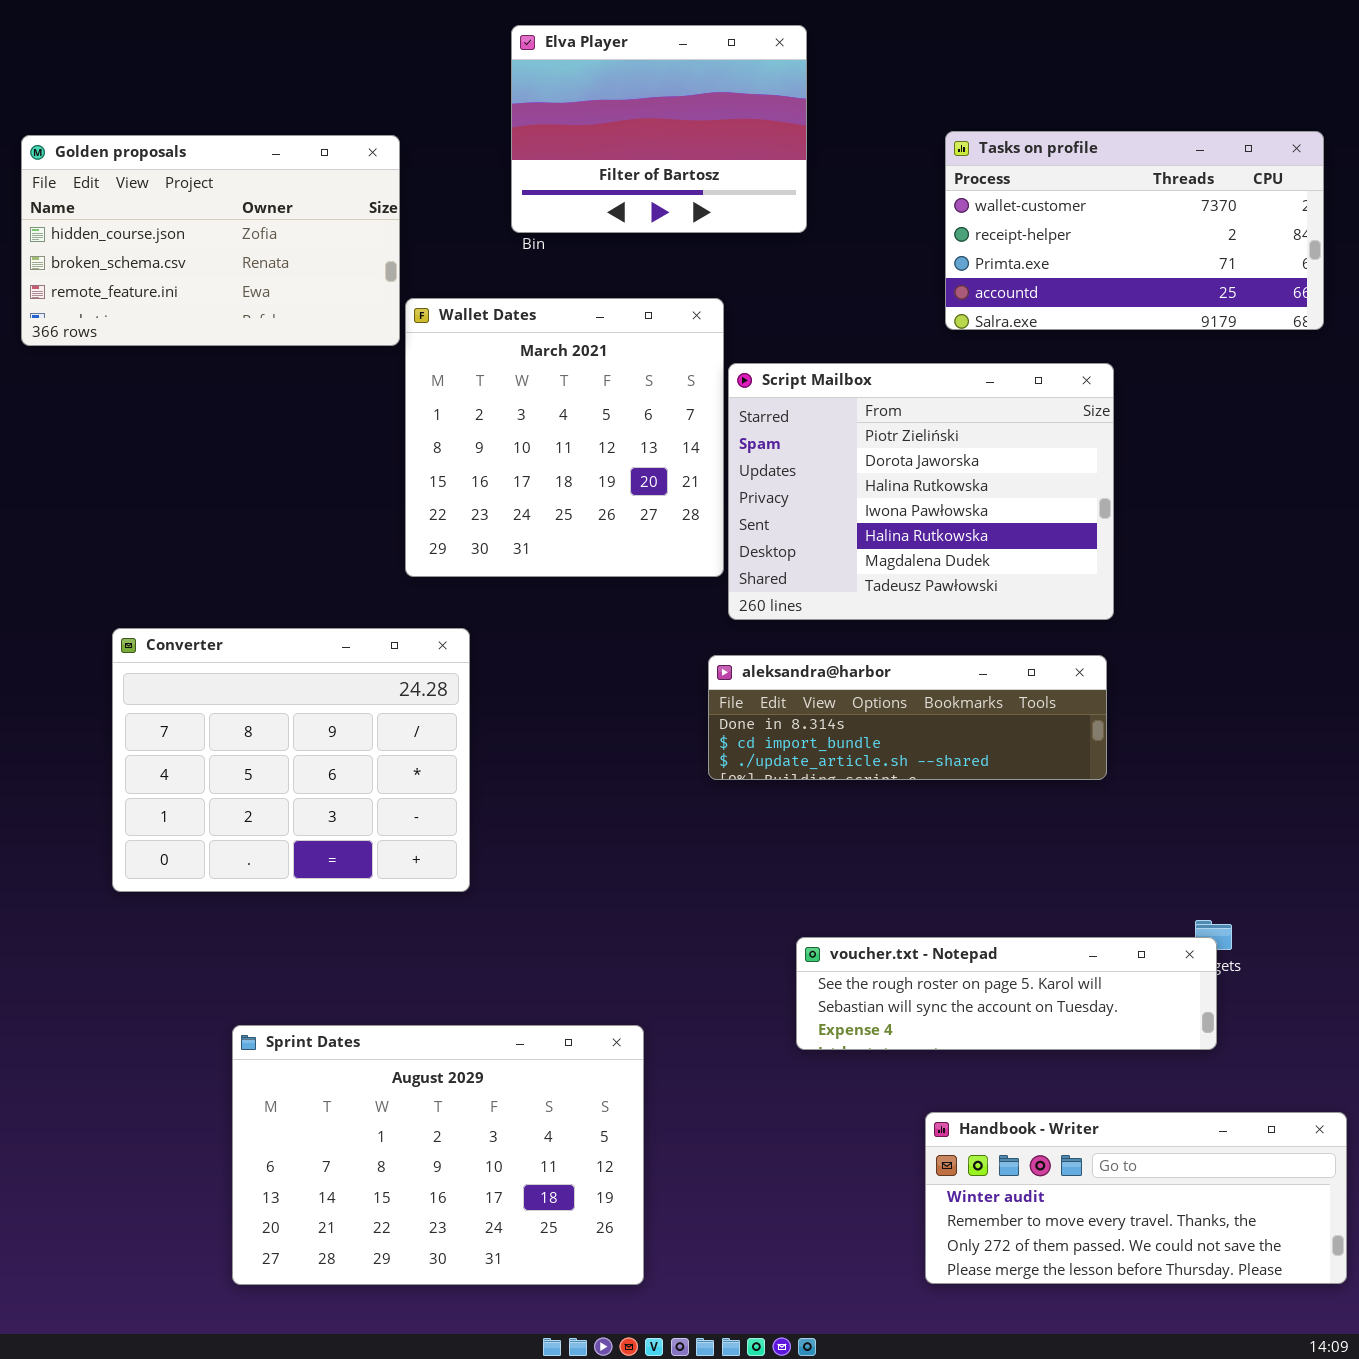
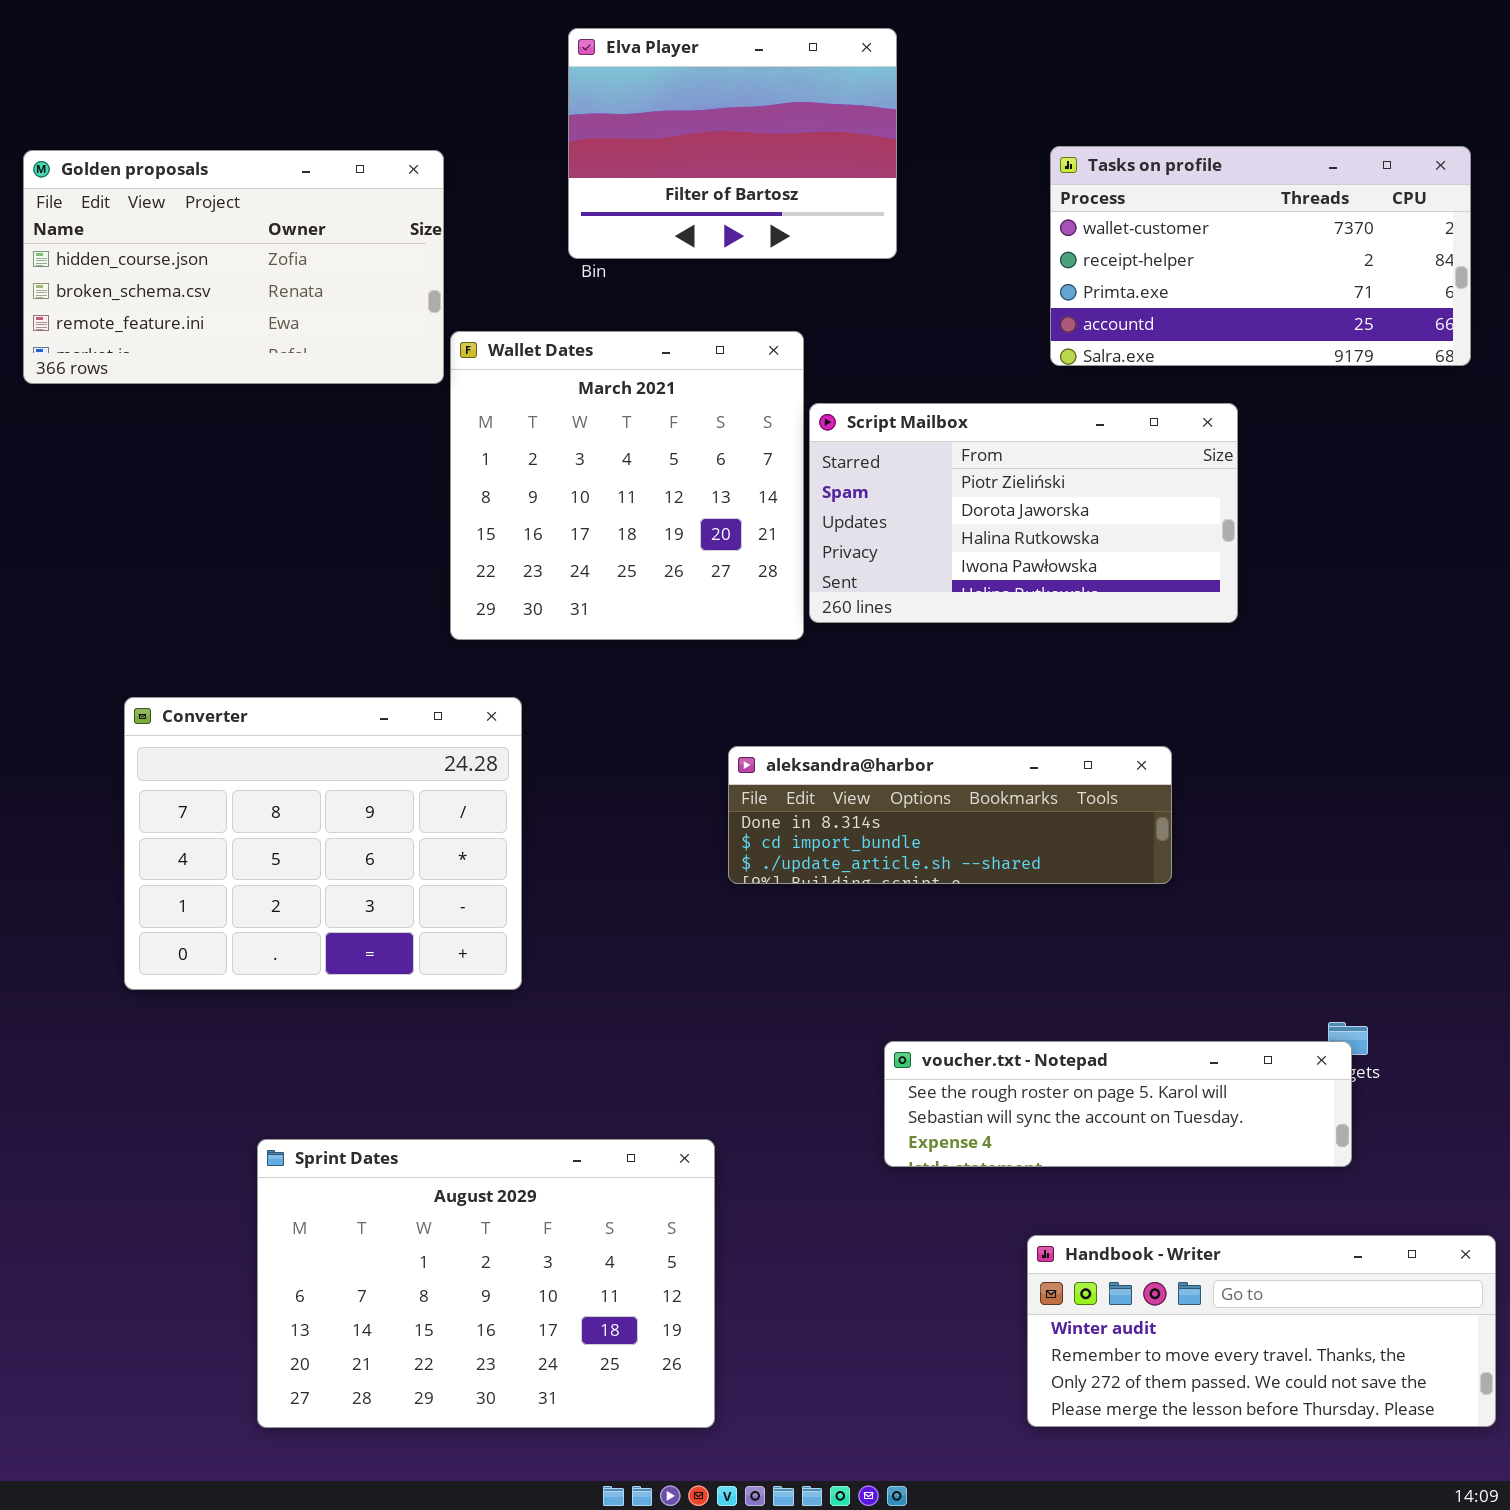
Script Mailbox: [728,363,1114,620] -> [809,403,1238,623], resized
aleksandra@harbor: [708,655,1107,780] -> [728,746,1172,884], moved

